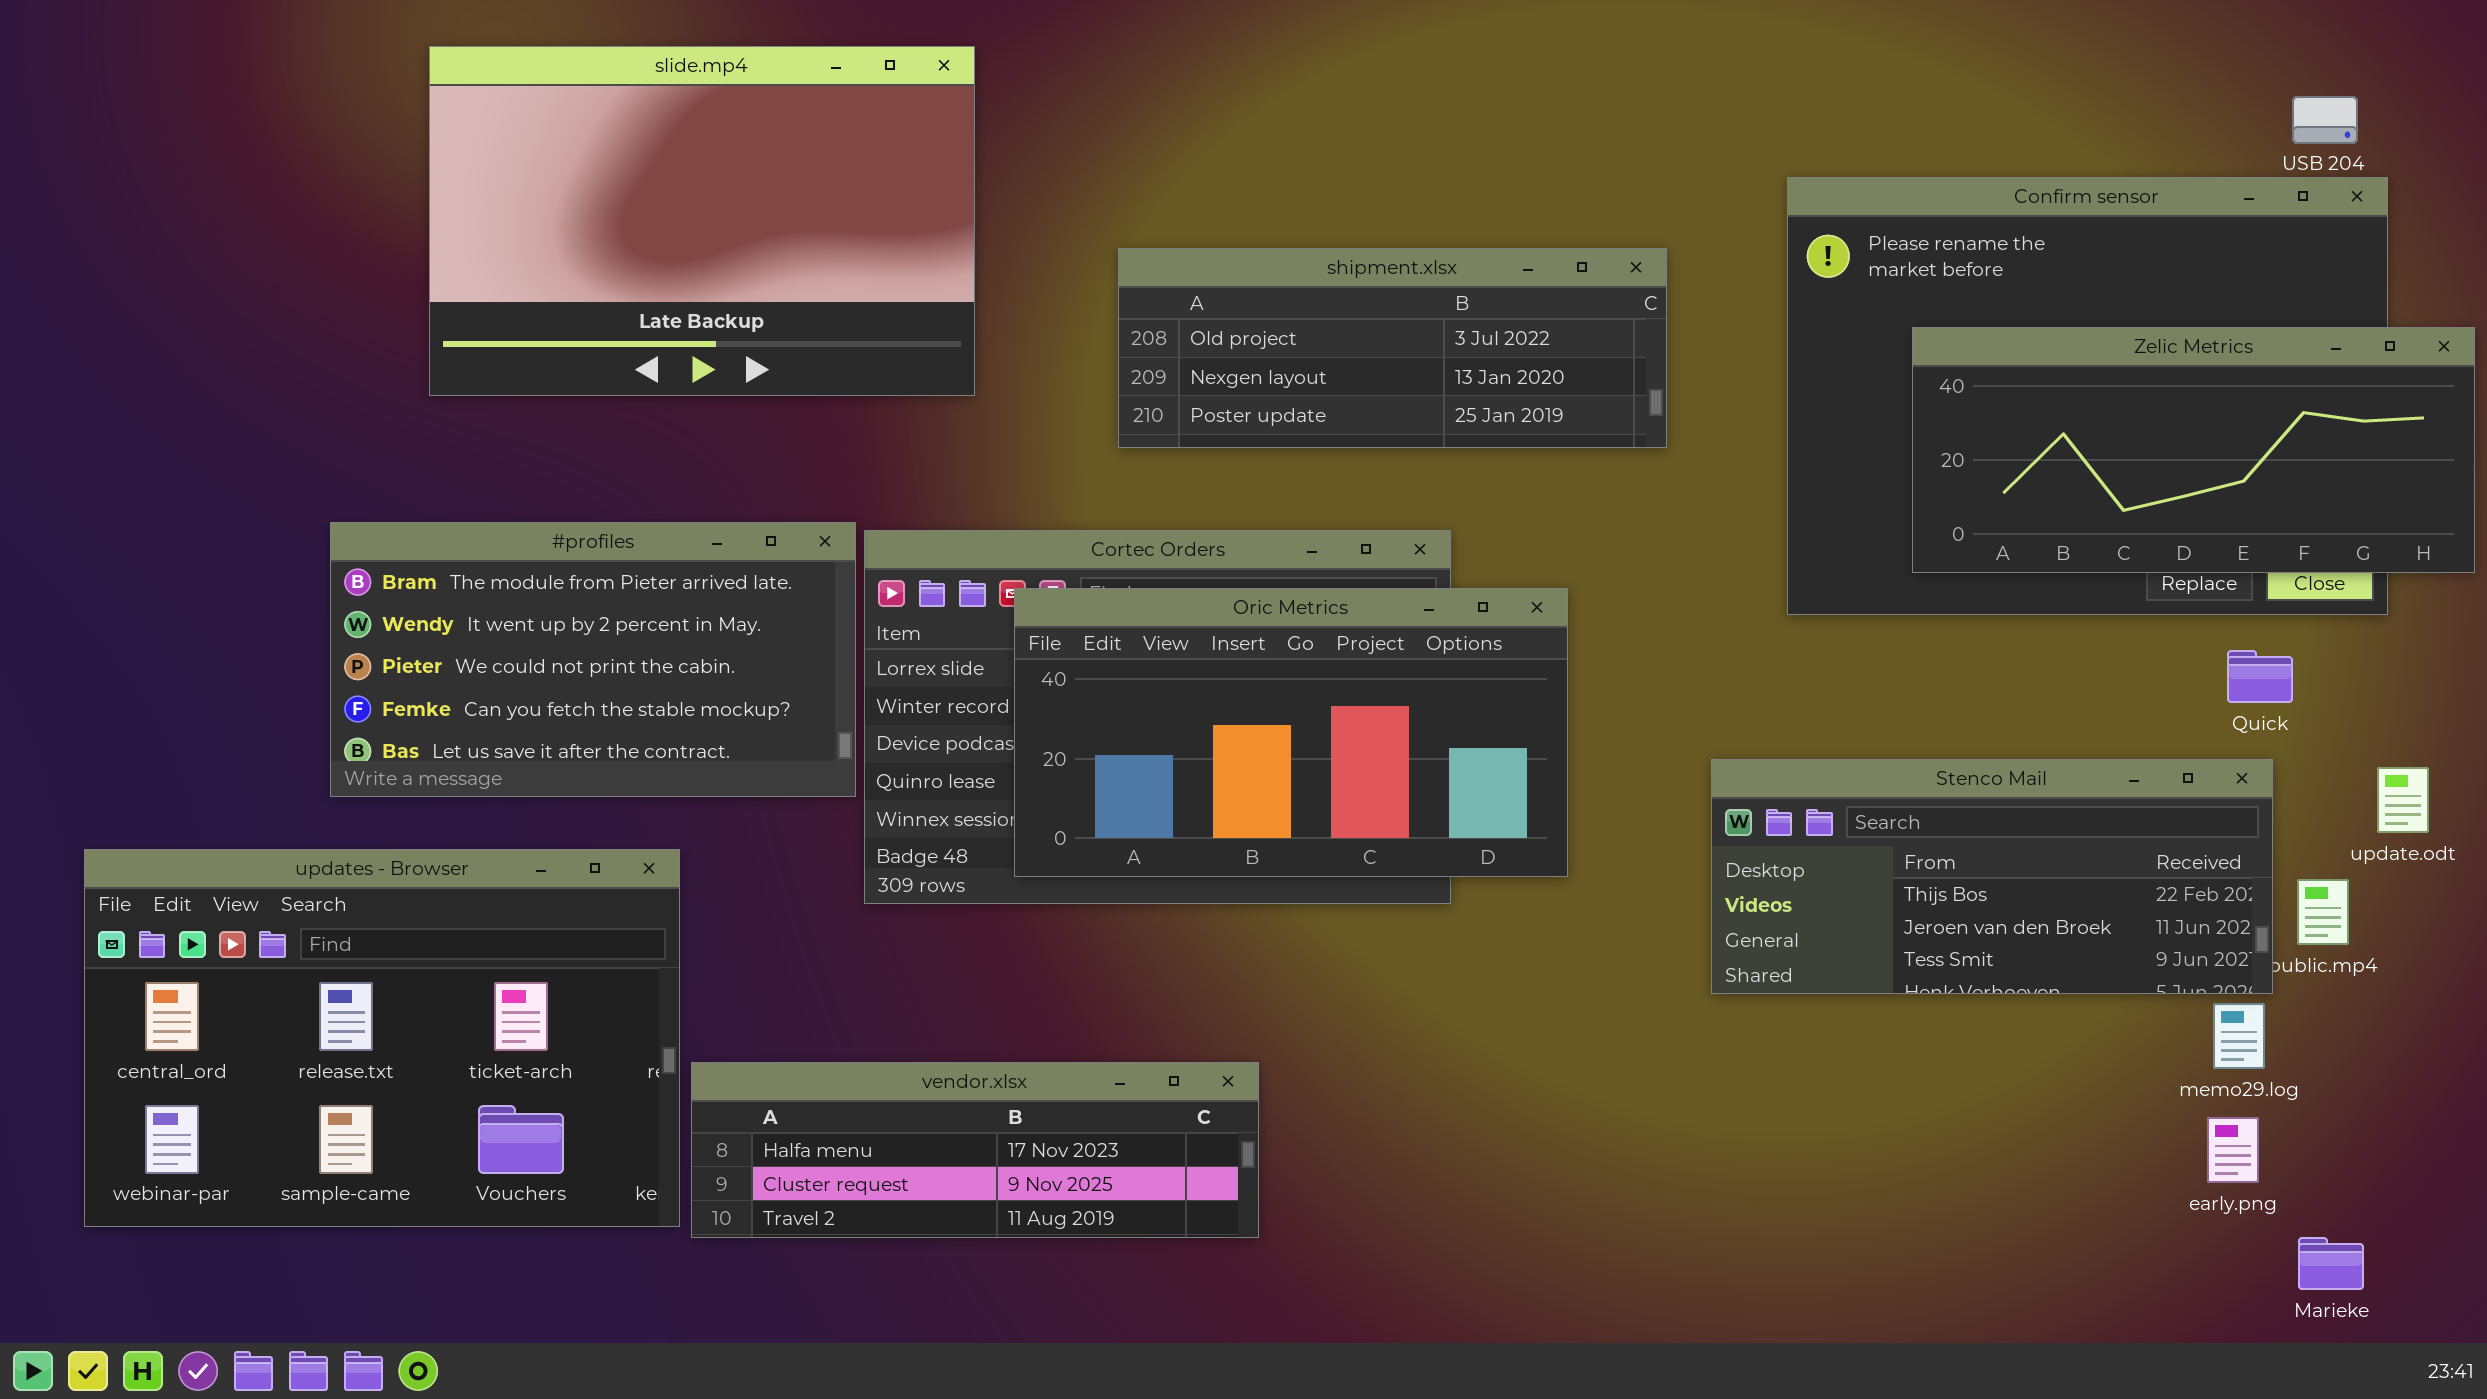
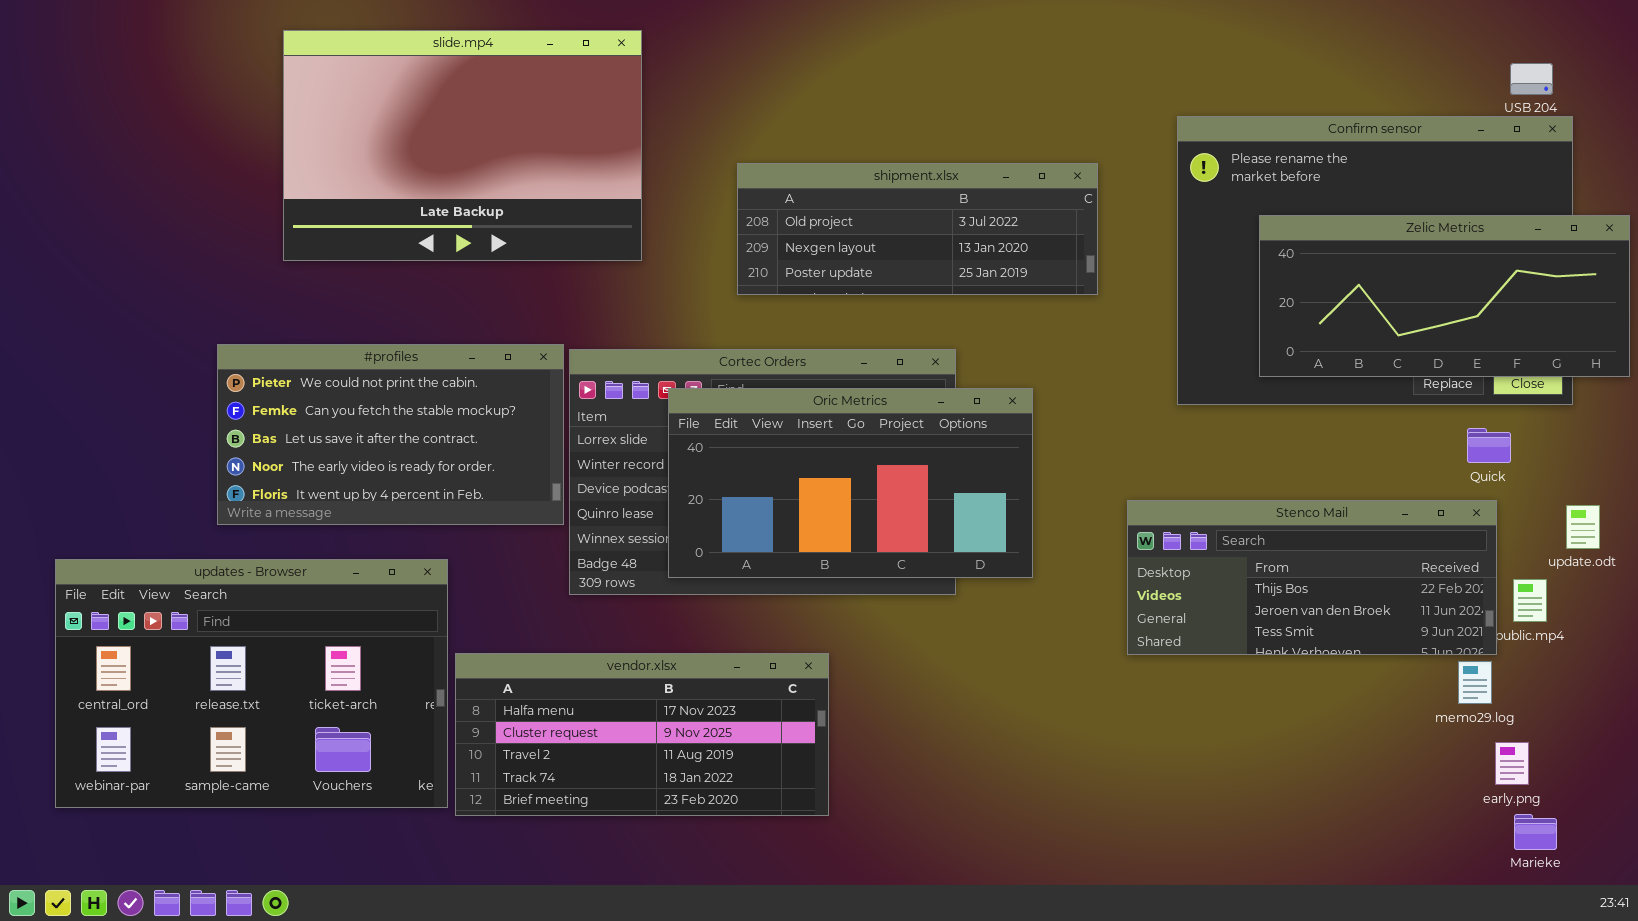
#profiles: [330,522,856,797] -> [217,344,564,525], scrolled down 2 rows
vendor.xlsx: [691,1062,1259,1238] -> [455,653,829,816], resized
early.png: [2207,1117,2259,1183] -> [1495,742,1529,785], moved

